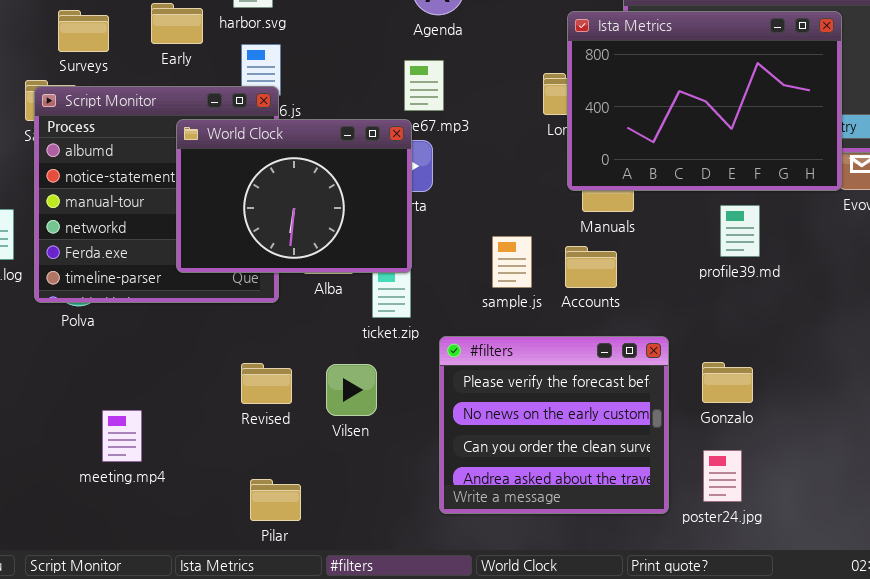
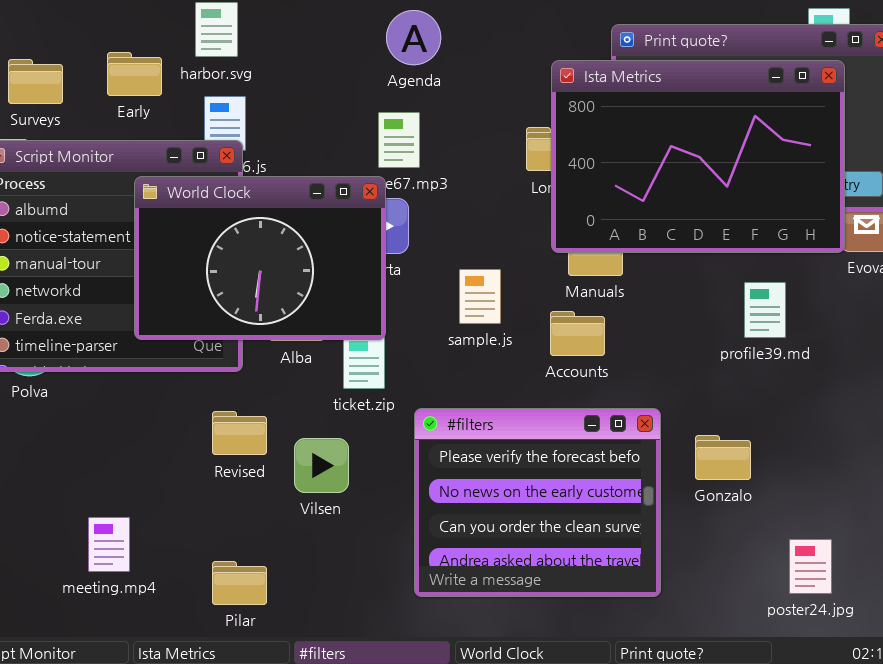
profile39.md: [720,205,760,257] -> [744,282,786,338], moved
sample.js: [492,236,532,288] -> [459,269,501,324], moved
Revised: [241,363,292,404] -> [212,411,267,455], moved
meeting.mp4: [102,410,142,462] -> [88,517,130,572], moved
poster24.jpg: [703,450,742,502] -> [789,539,832,594], moved

